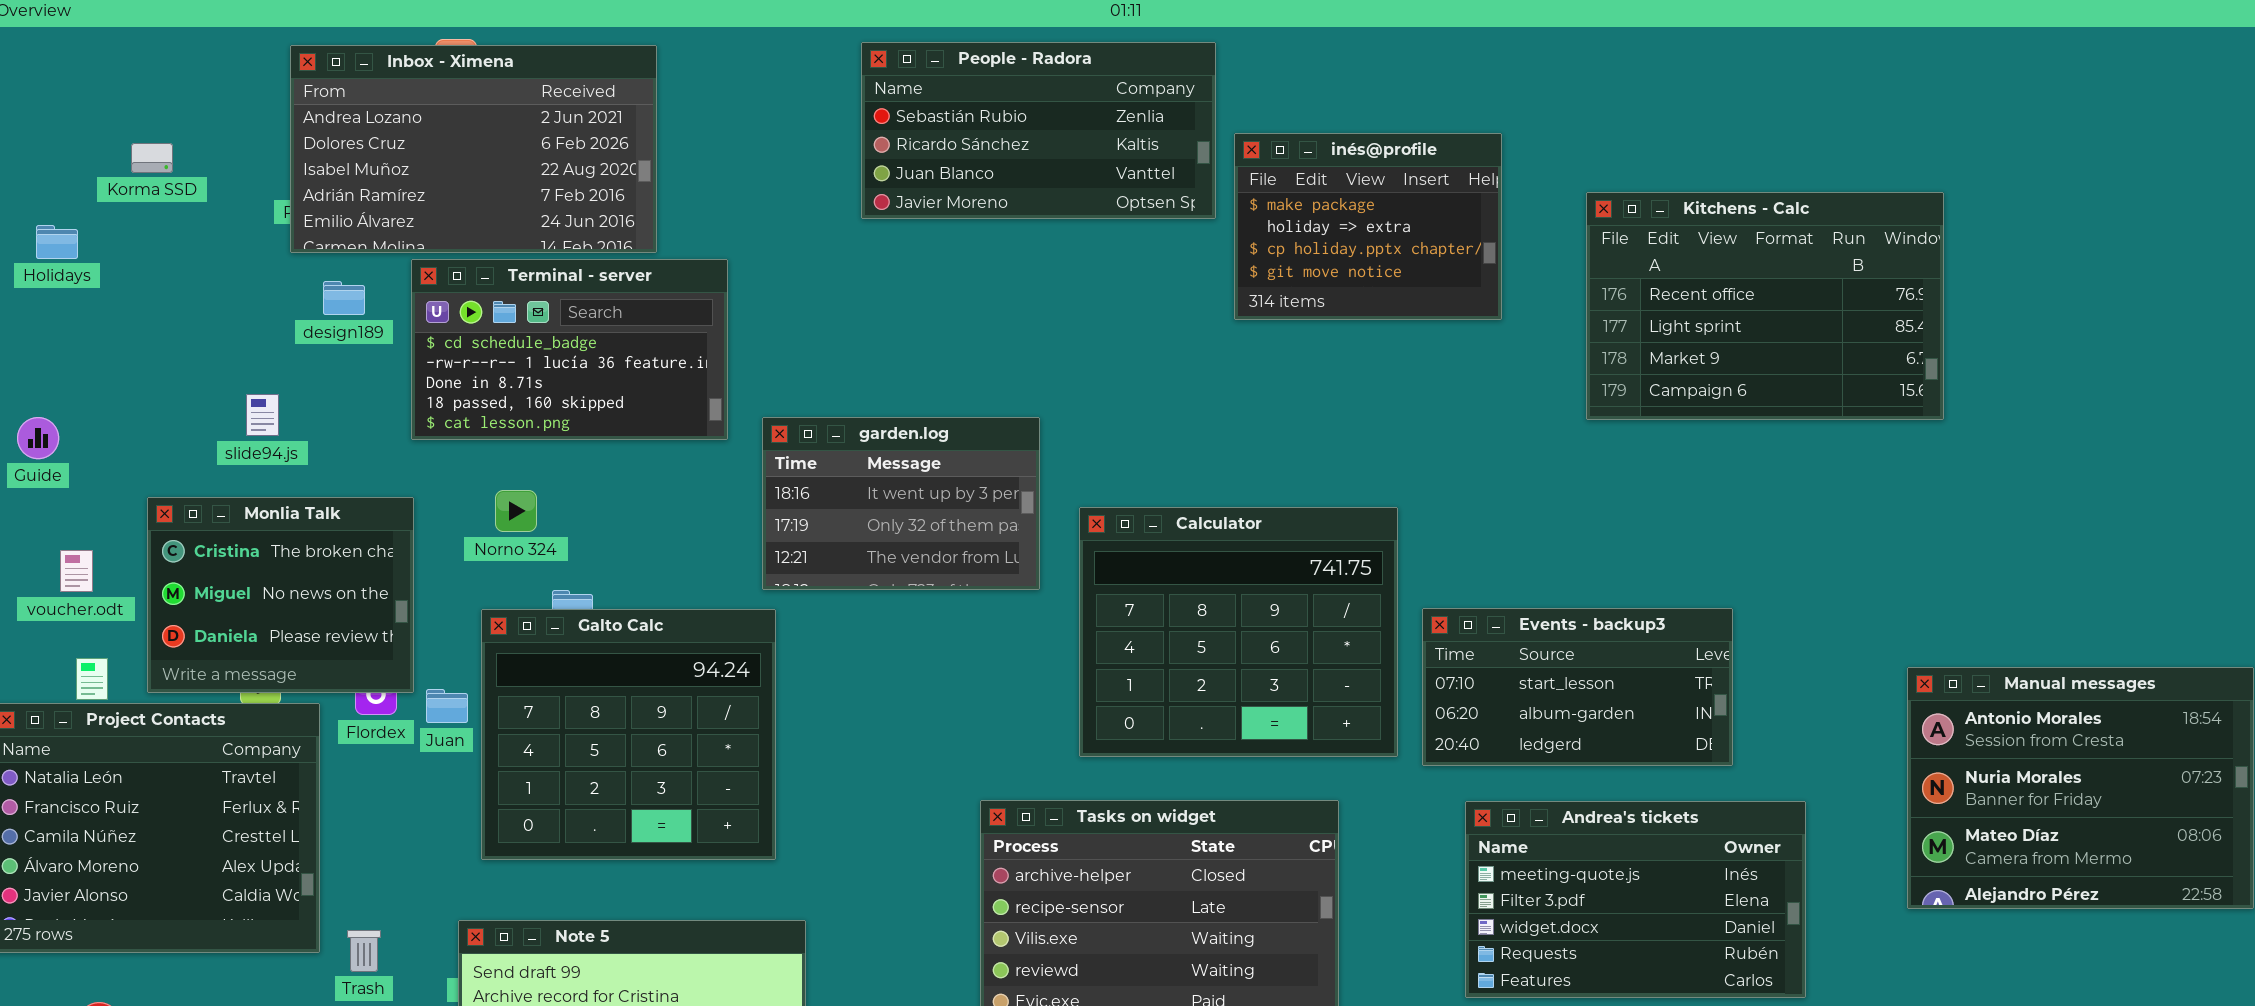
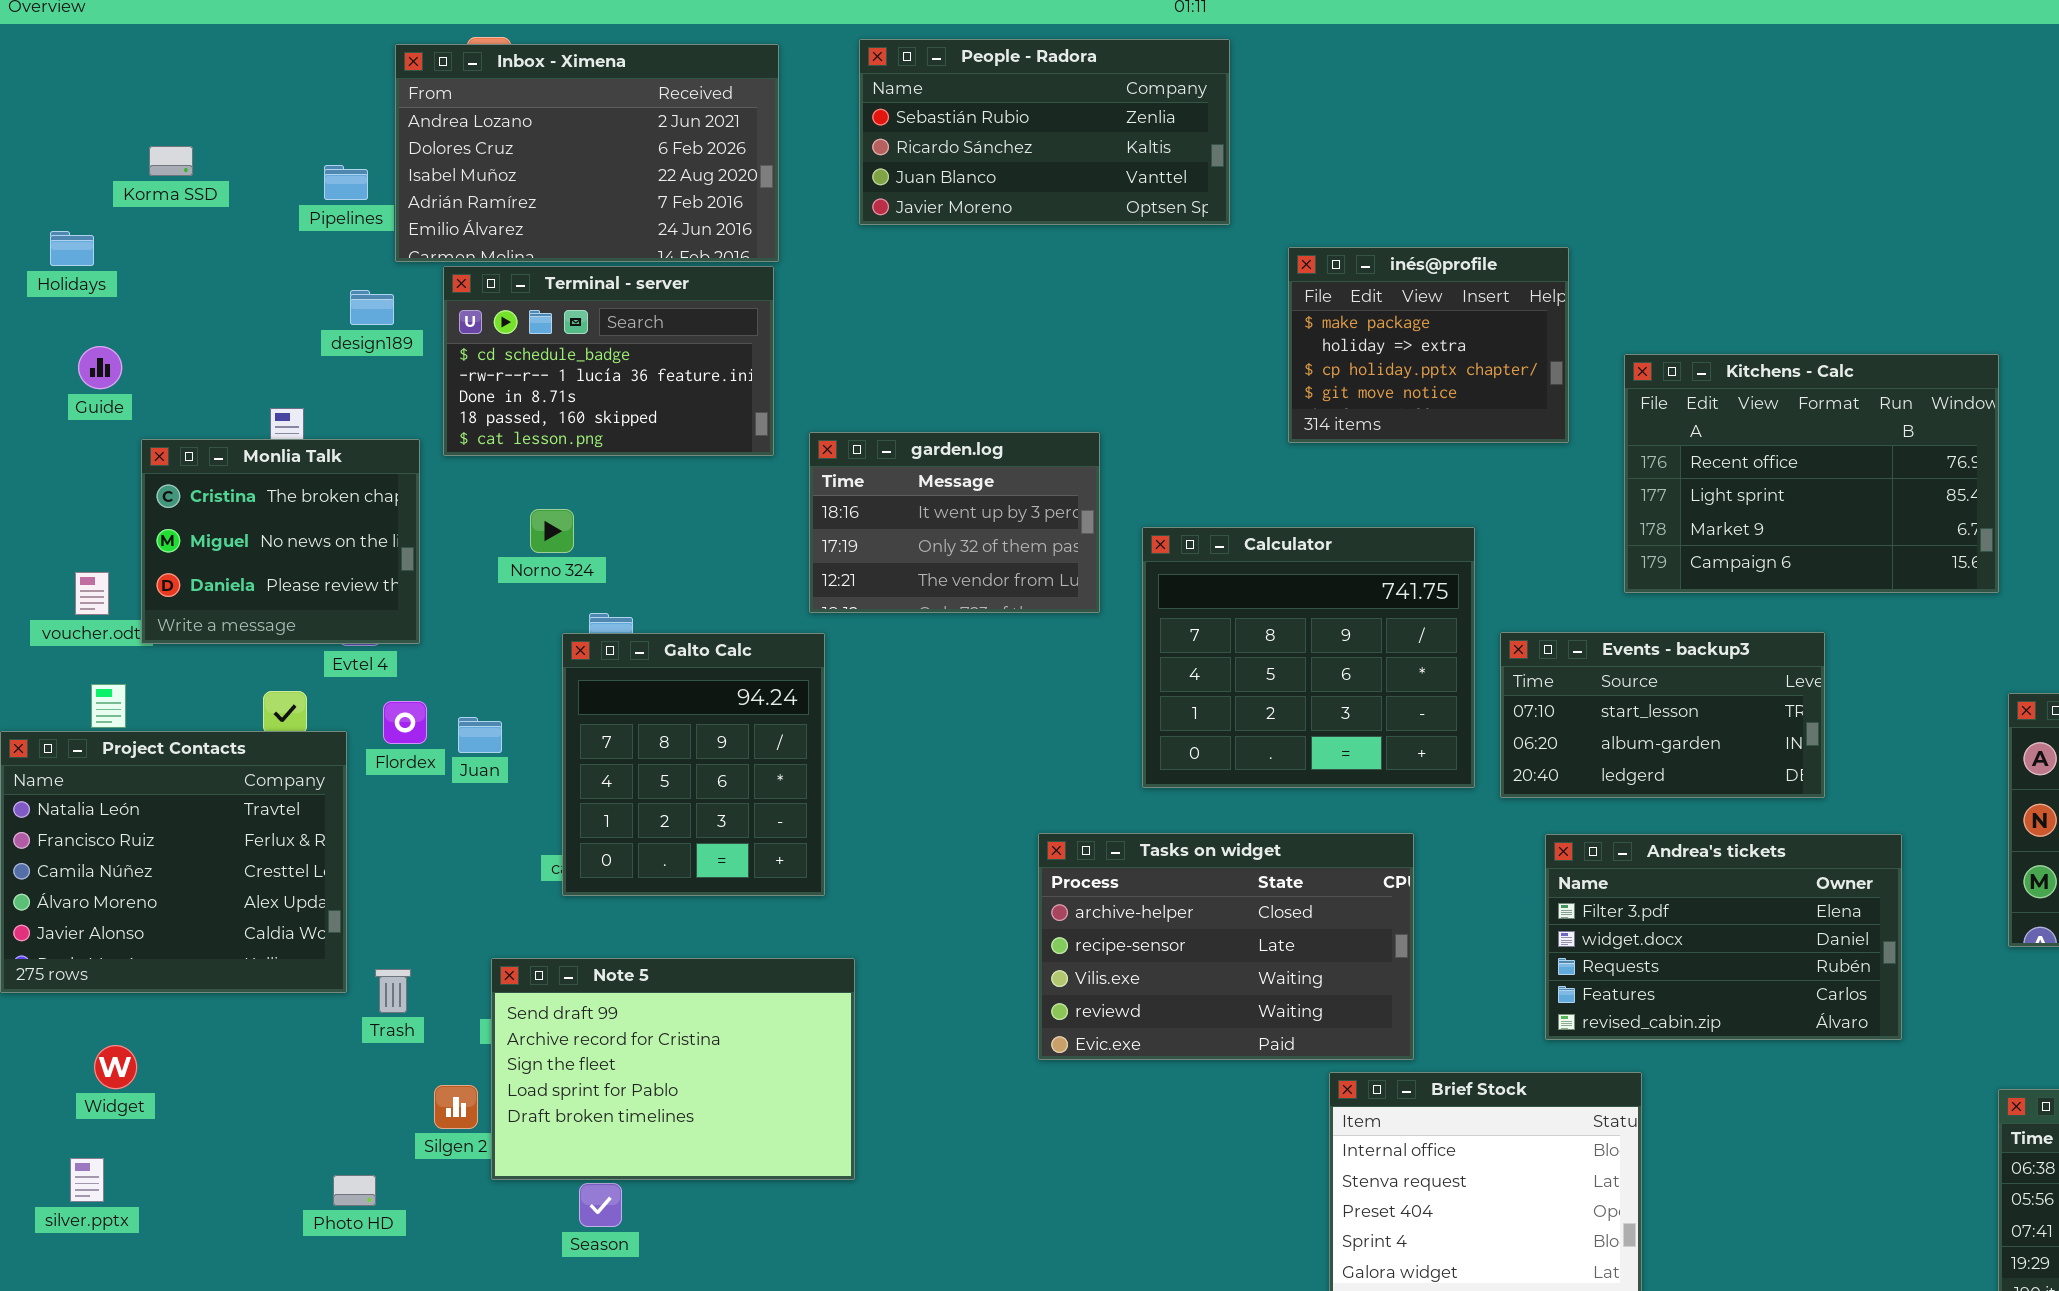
People - Radora: [861,42,1216,219] -> [859,39,1230,225], moved
Inbox - Ximena: [290,45,657,253] -> [395,44,779,262], moved
inés@profile: [1234,133,1502,320] -> [1288,247,1569,443], moved
Kitchens - Calc: [1586,192,1944,420] -> [1624,354,1999,593], moved
Guide: [17,417,59,459] -> [78,346,122,389], moved
Monlia Talk: [147,497,414,693] -> [141,439,420,644], moved
Galto Calc: [481,609,776,860] -> [562,633,825,896], resized
Andrea's tickets: [1465,801,1806,998] -> [1545,834,1902,1040], scrolled down 1 row

